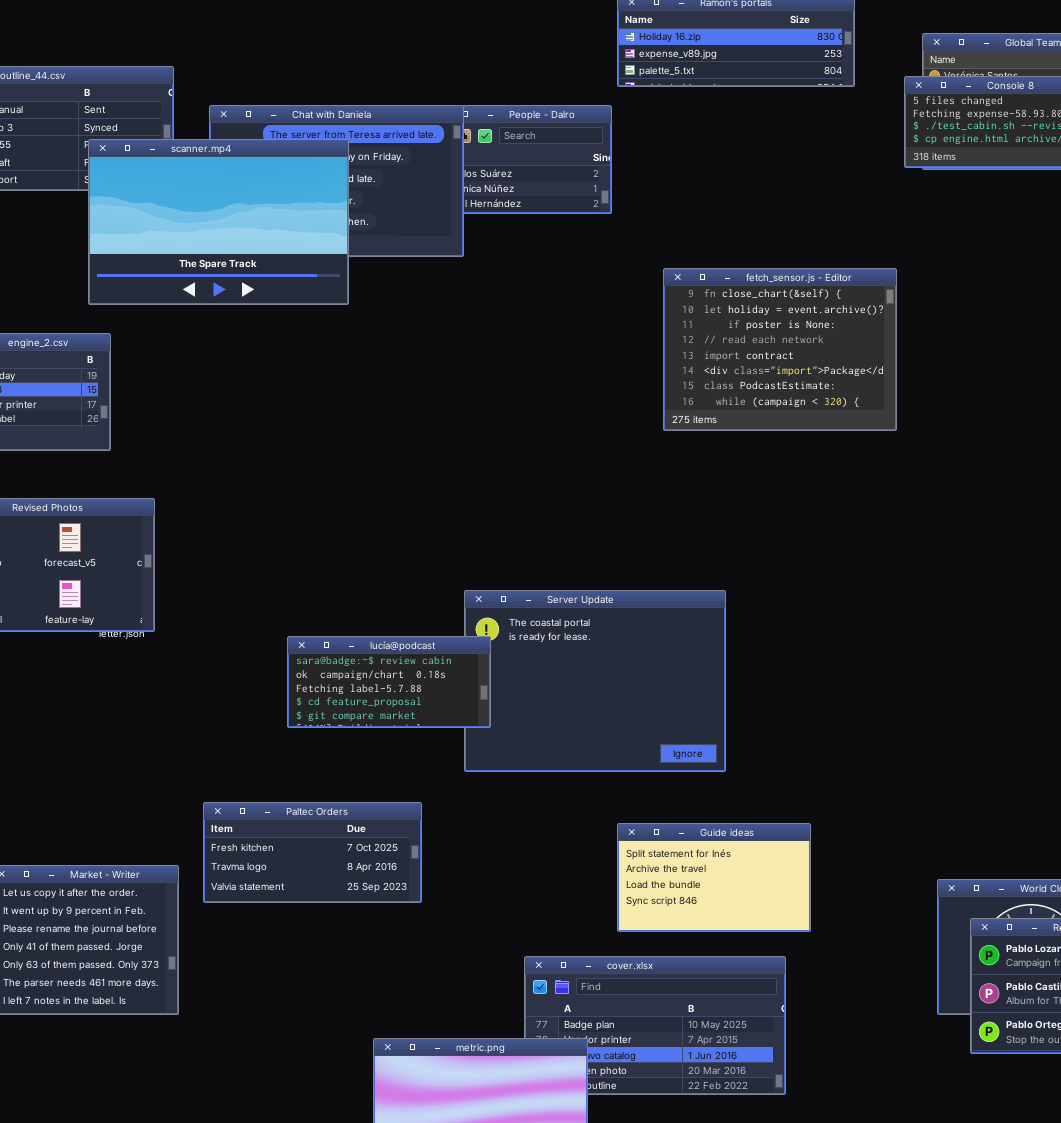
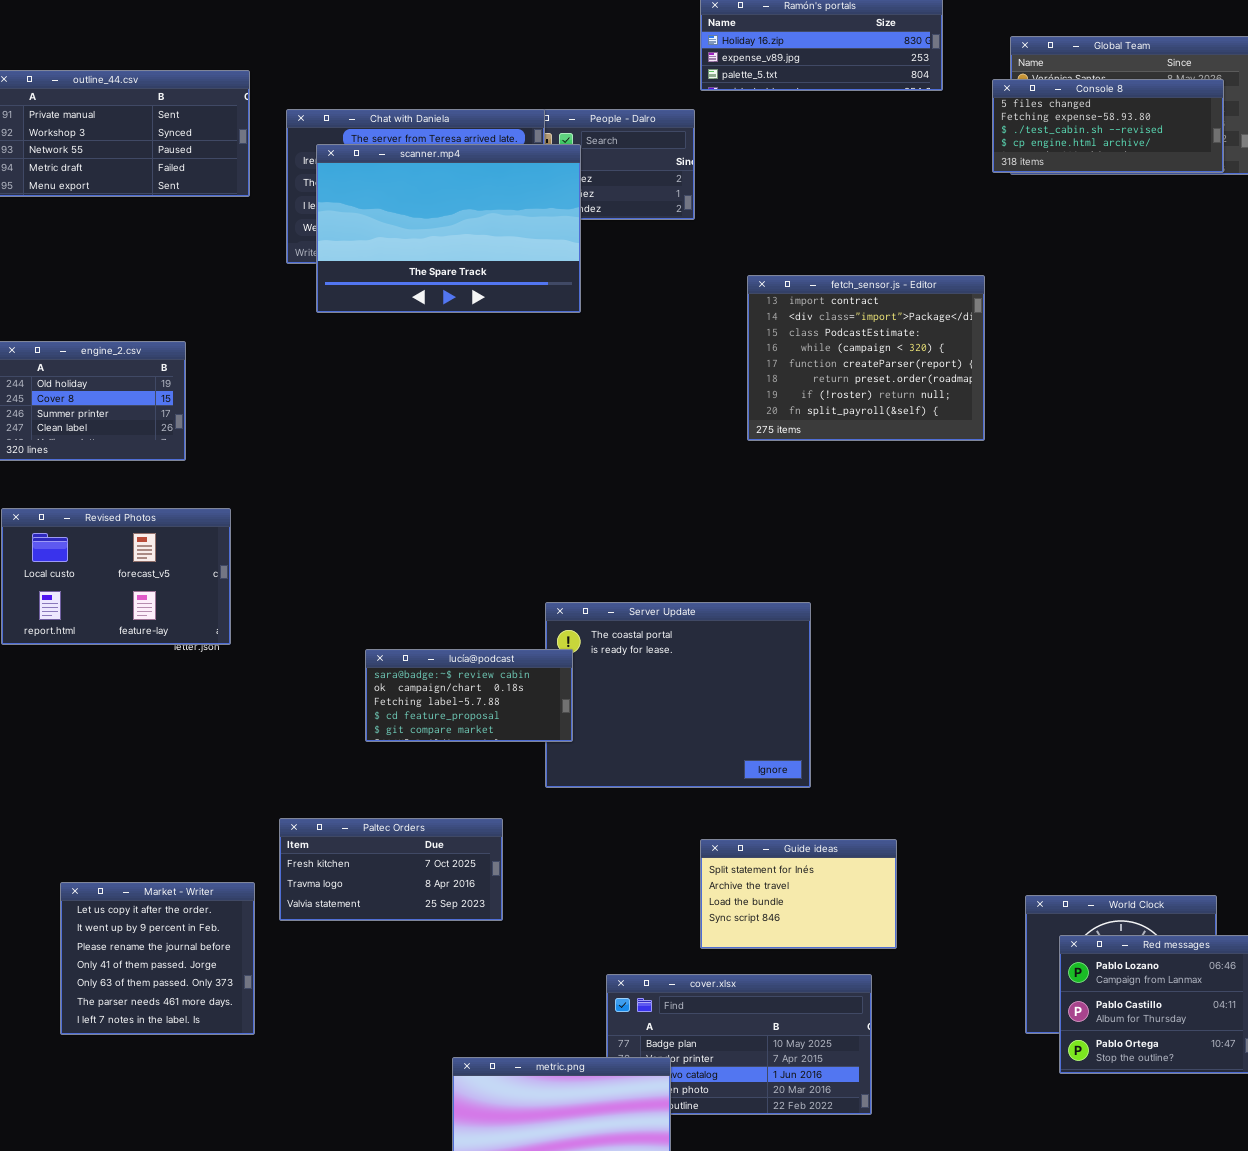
scanner.mp4: [88,139,349,305] -> [316,144,581,313], moved
fetch_sensor.js - Editor: [663,268,897,431] -> [747,275,985,441], scrolled down 4 rows

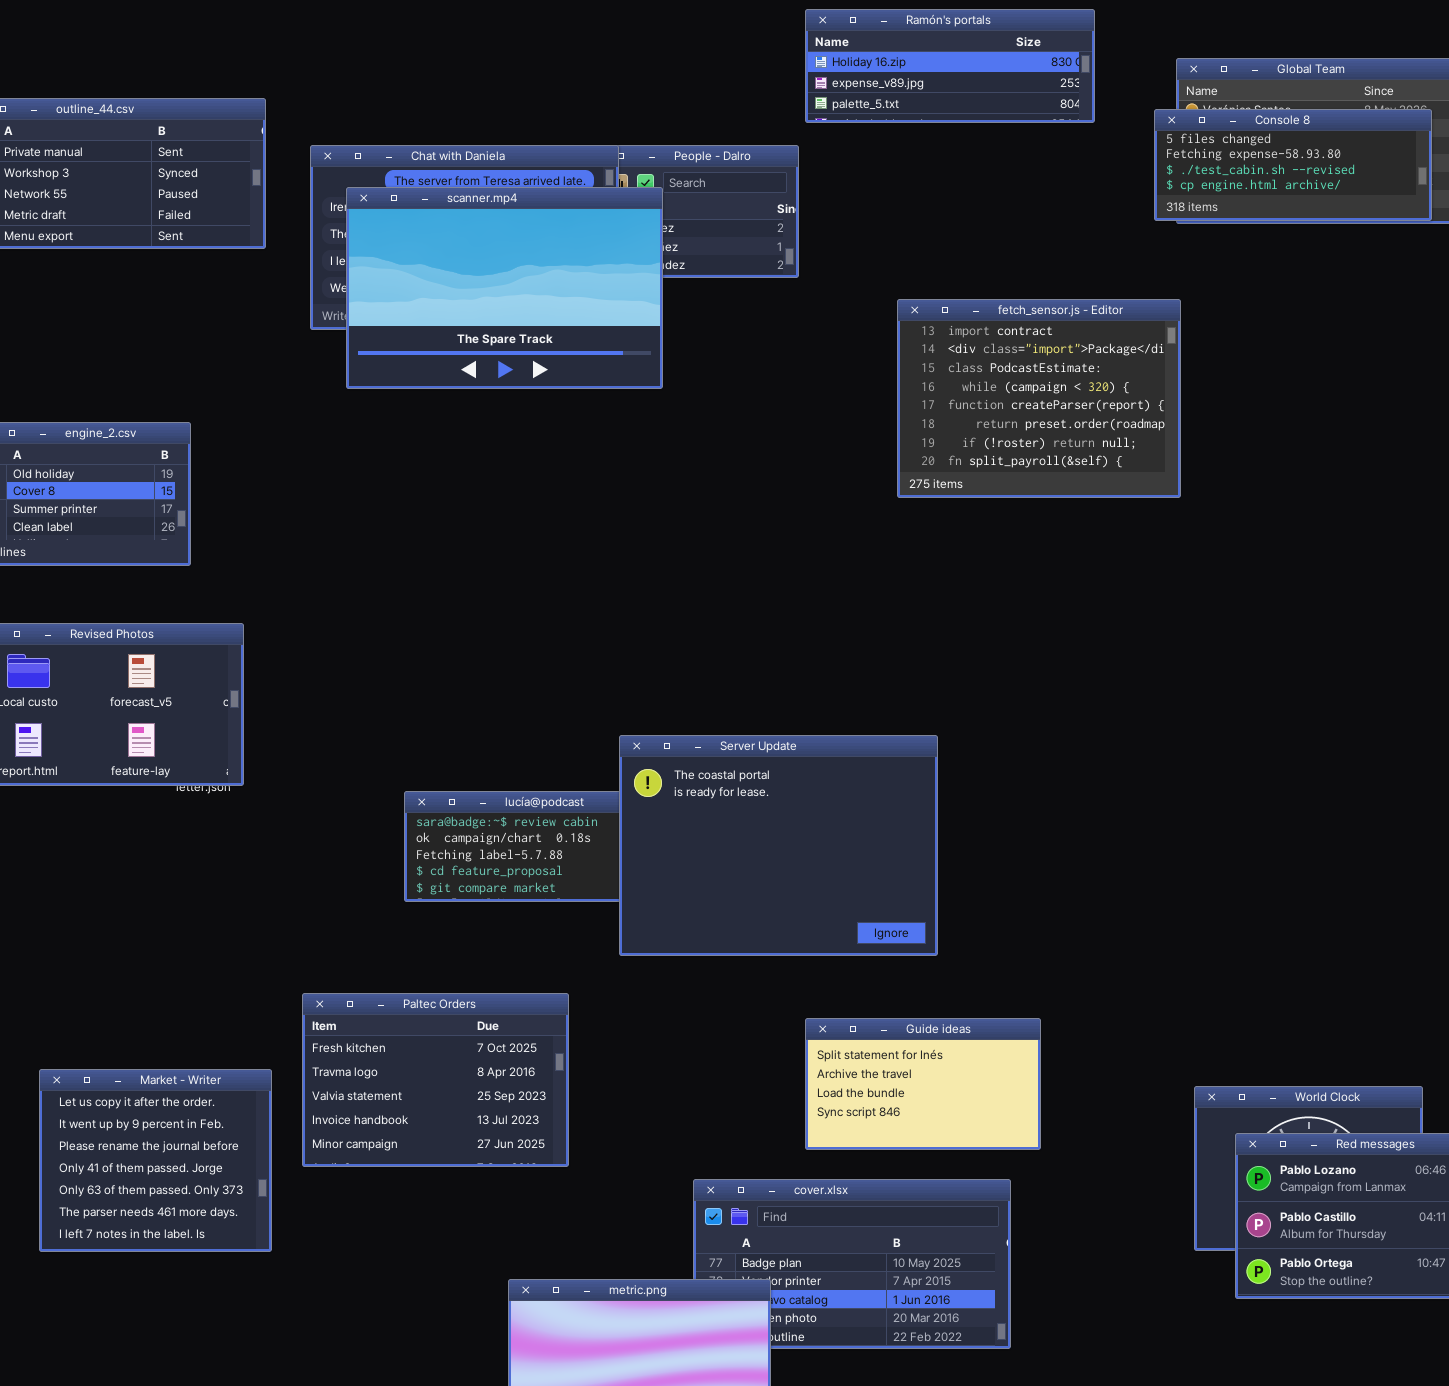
fetch_sensor.js - Editor: [747,275,985,441] -> [897,299,1181,498], moved
Server Update: [545,602,811,788] -> [619,735,938,956], raised
Paltec Orders: [279,818,503,921] -> [302,993,569,1167], resized

